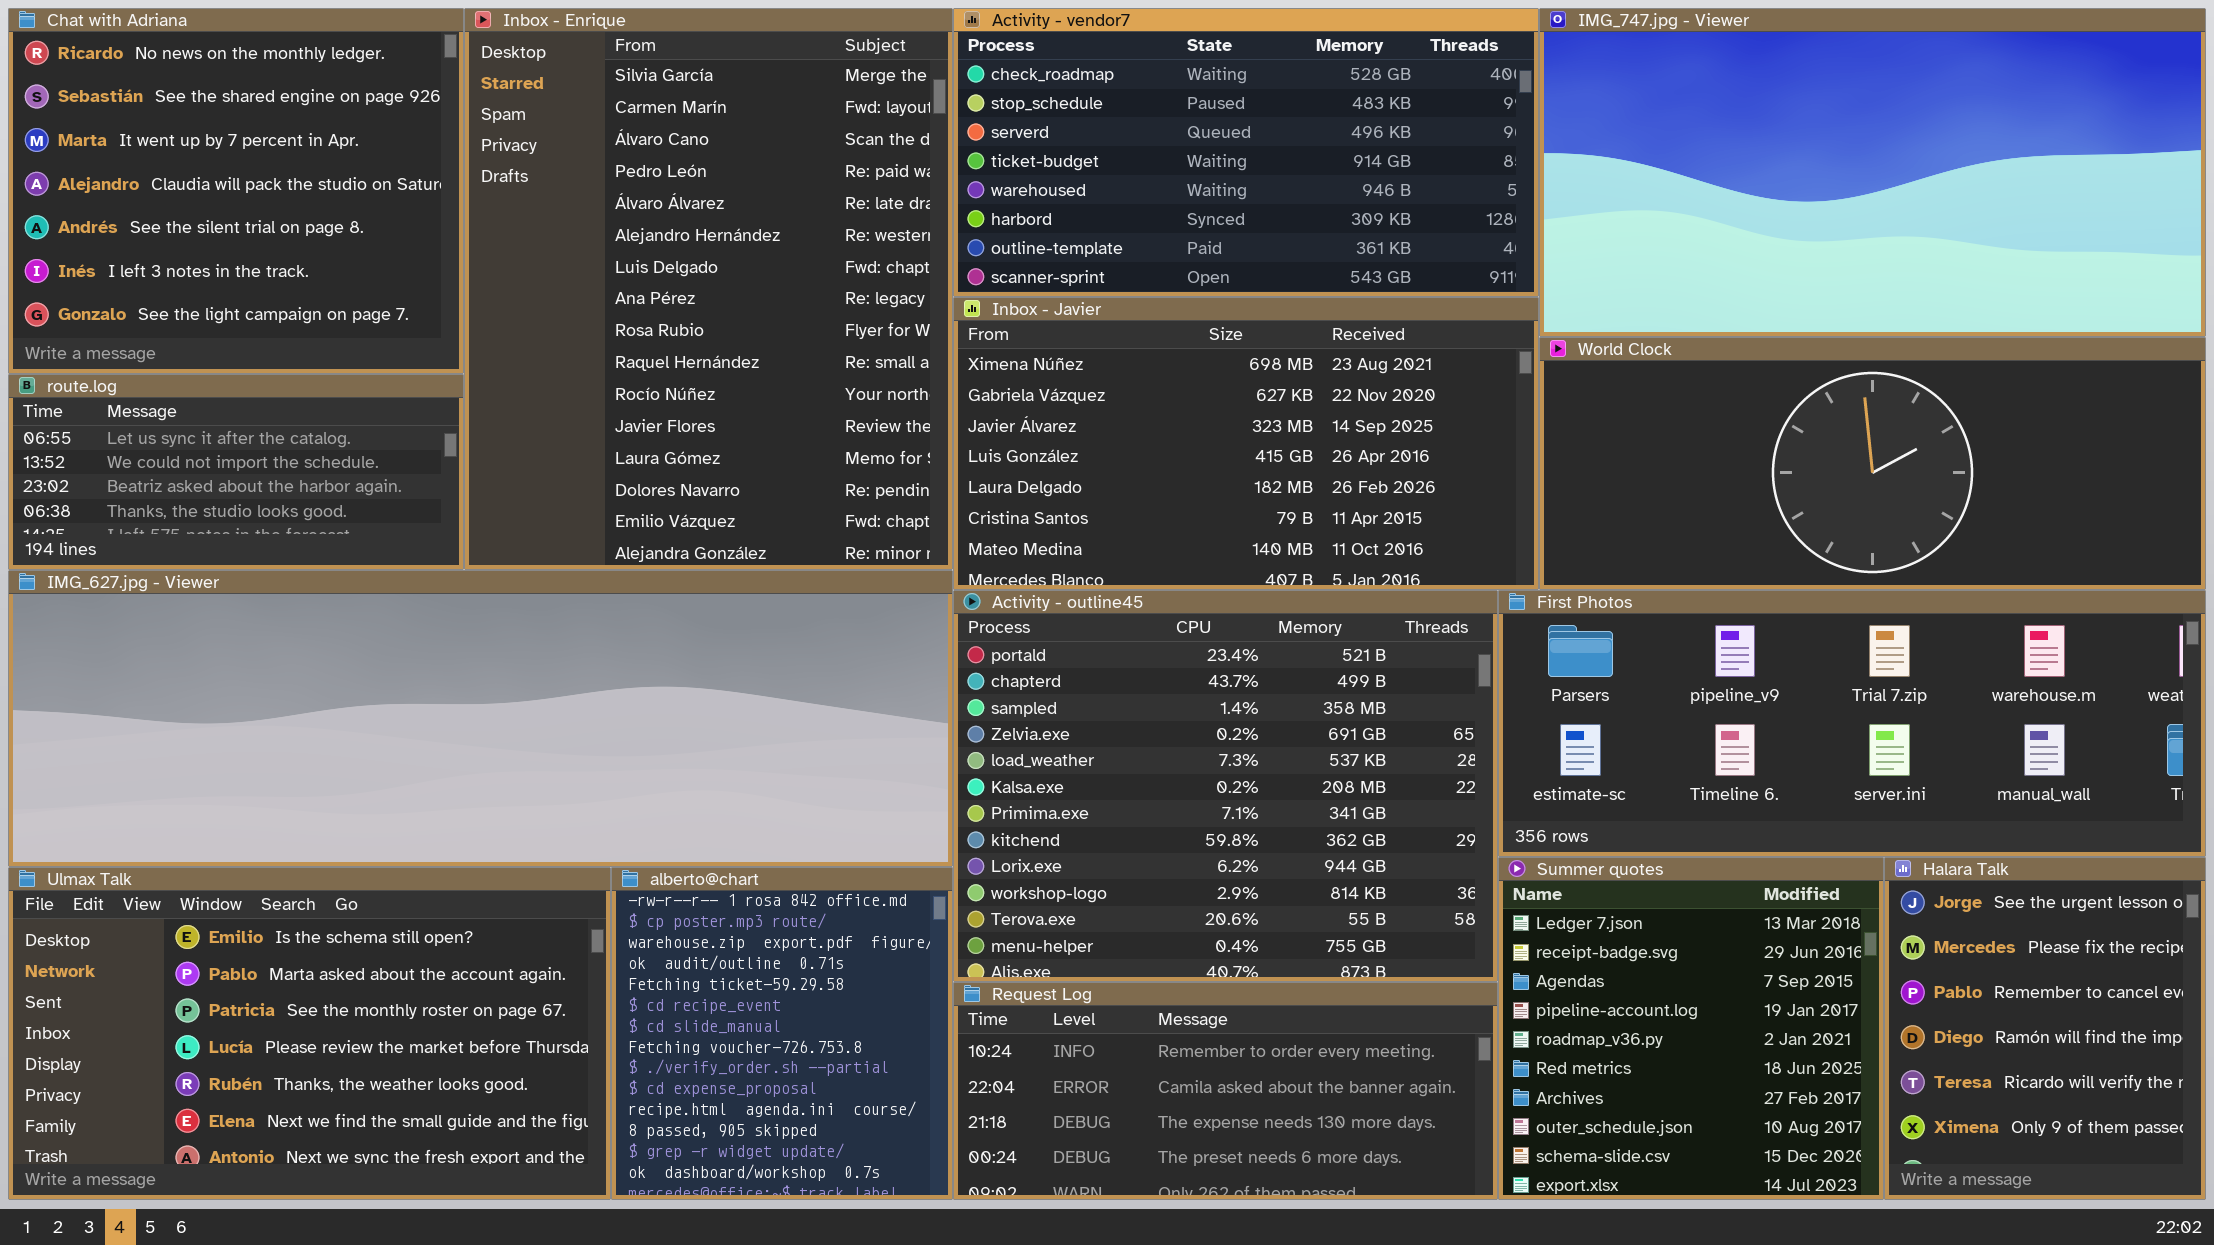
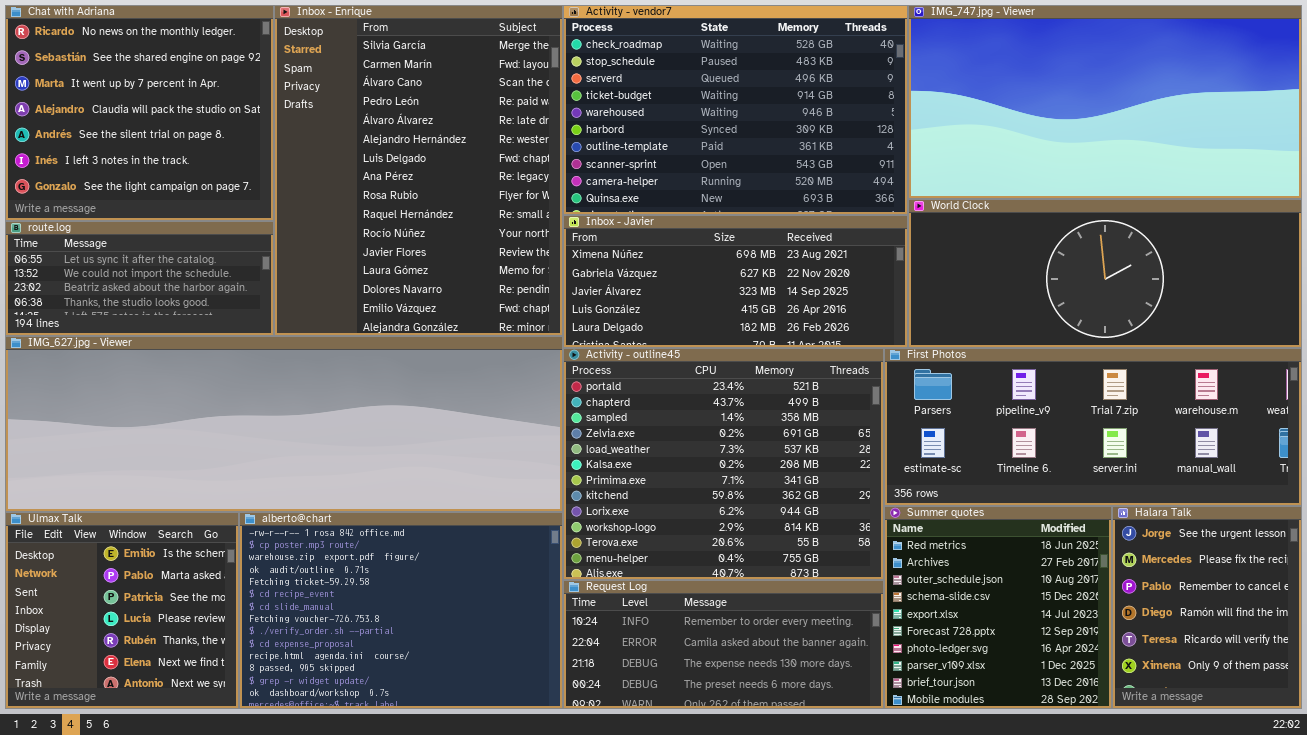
Activity - vendor7: [953,8,1539,297] -> [563,5,908,215], resized
Inbox - Javier: [953,297,1539,590] -> [563,215,908,348], resized
Summer quotes: [1498,857,1884,1200] -> [884,506,1112,709], scrolled down 5 rows
Ulmax Talk: [8,867,611,1200] -> [5,512,239,709], resized
alberto@chart: [611,867,953,1200] -> [239,512,563,709], resized

